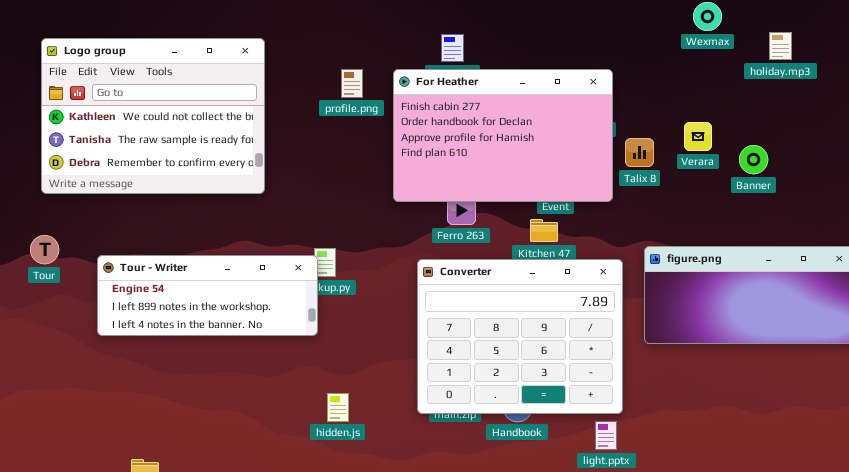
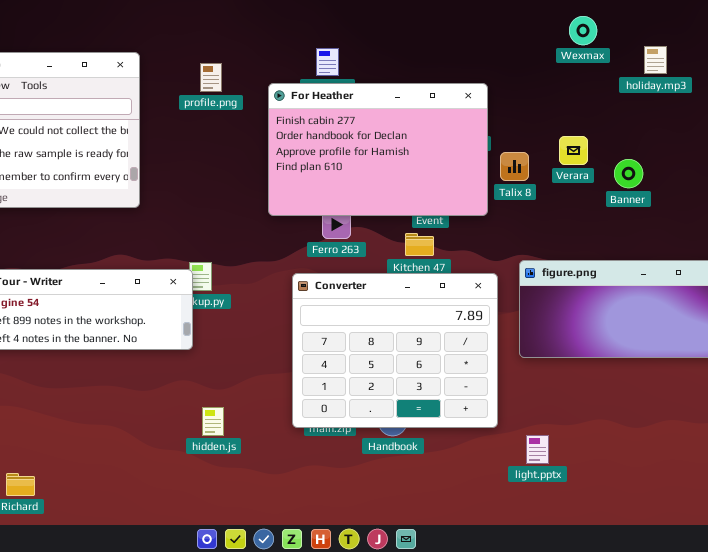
profile.png: [341,69,363,98] -> [200,63,222,92], moved
light.pptx: [595,421,617,450] -> [526,435,549,464], moved

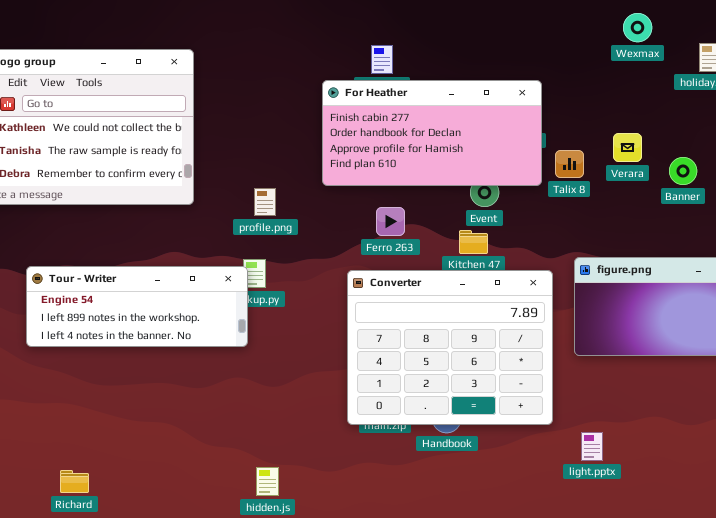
profile.png: [200,63,222,92] -> [254,188,276,216], moved
For Heather: [268,83,488,216] -> [322,80,542,186], resized
hidden.js: [202,407,224,436] -> [256,467,279,496], moved

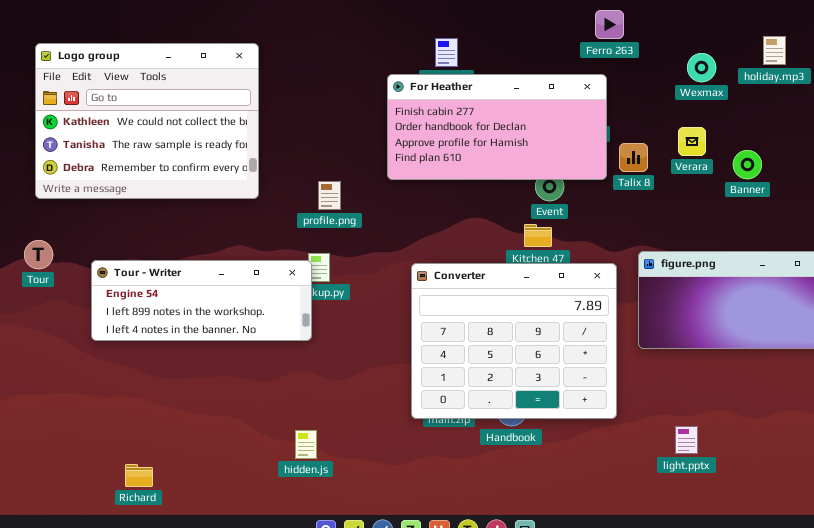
Wexmax: [623,13,652,42] -> [687,53,716,82], moved
Ferro 263: [376,207,405,236] -> [595,10,624,39], moved
light.pptx: [581,432,603,461] -> [675,426,698,454], moved
hidden.js: [256,467,279,496] -> [295,430,317,459], moved

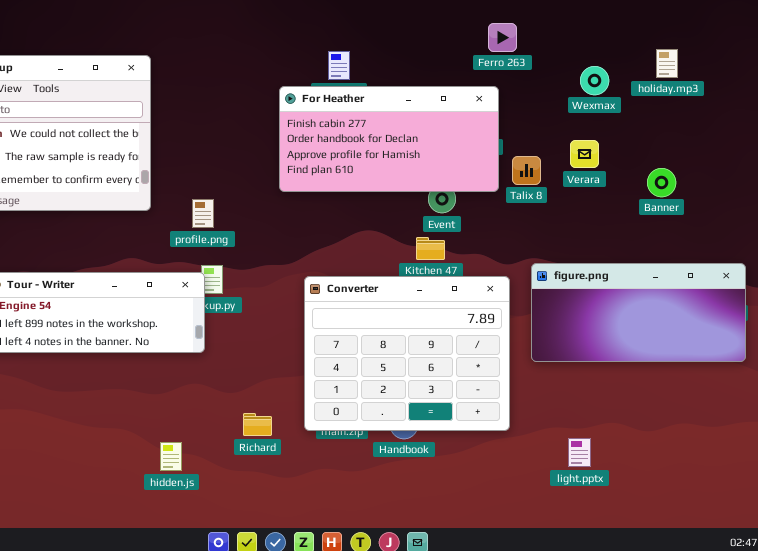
Banner: [733,150,762,179] -> [647,168,676,197], moved
profile.png: [318,181,341,210] -> [192,199,214,228], moved
hidden.js: [295,430,317,459] -> [160,442,182,471], moved
Richard: [125,464,153,487] -> [243,413,272,436], moved

